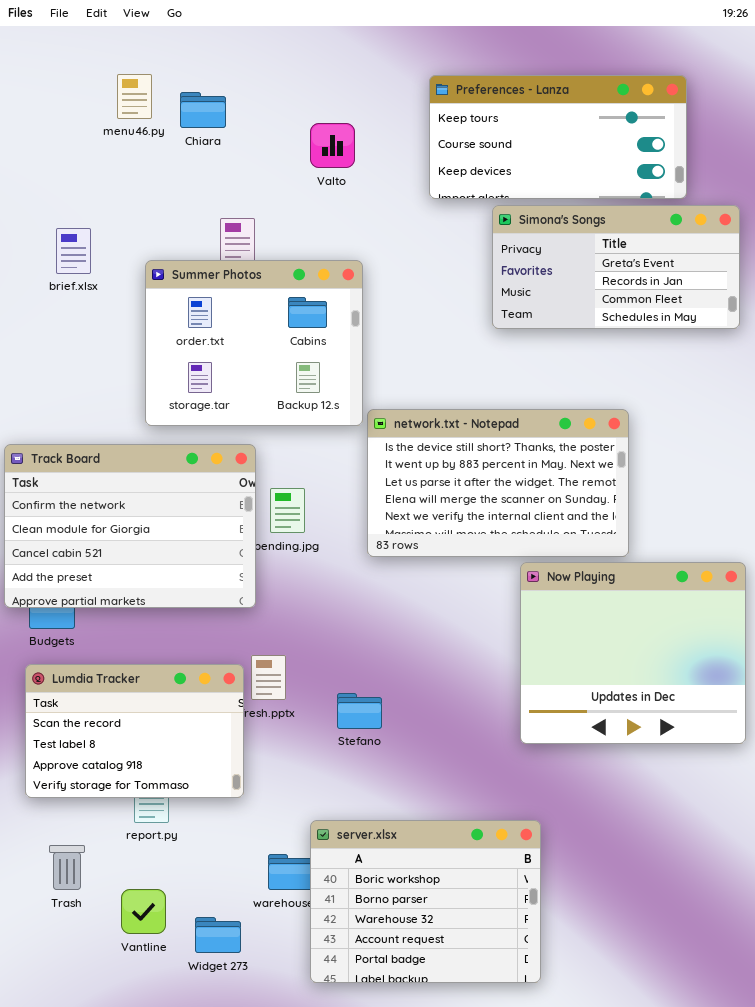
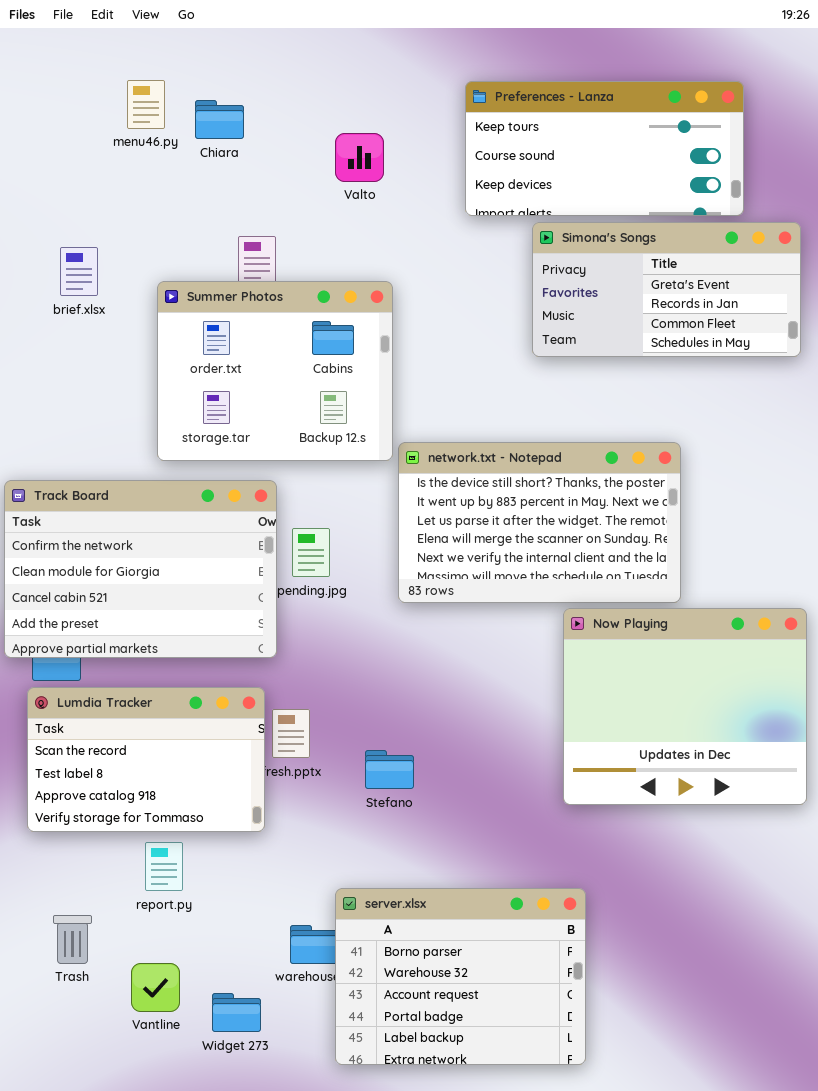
Lumdia Tracker: [25,664,244,798] -> [27,687,265,832], moved
server.xlsx: [310,820,541,983] -> [335,888,586,1065], scrolled down 1 row

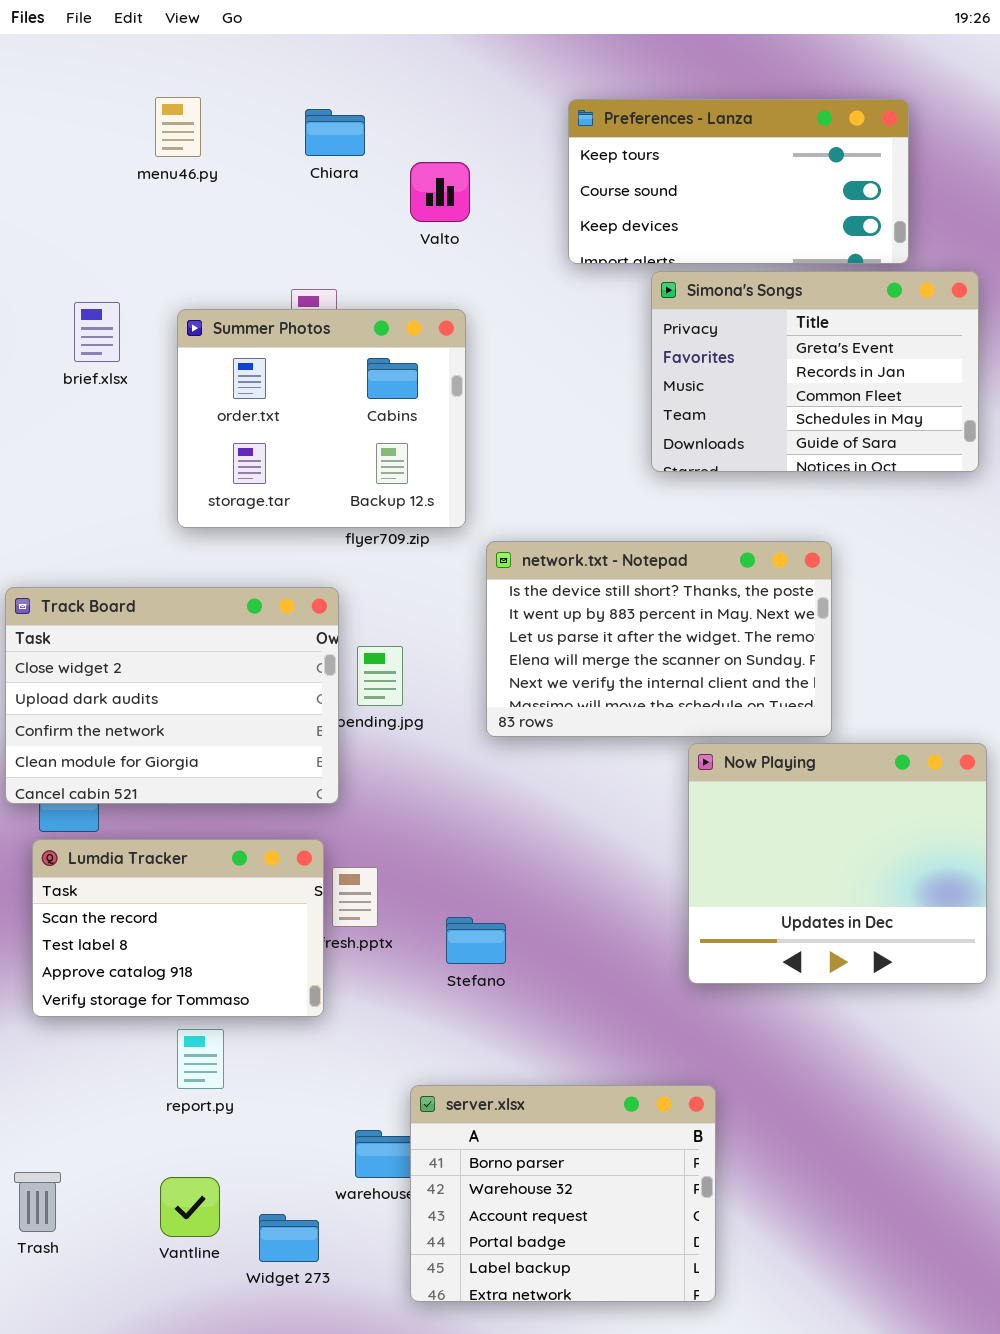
Chiara: [195,100,244,139] -> [305,109,365,156], moved
Simona's Songs: [532,222,801,357] -> [651,271,979,472], resized
Summer Photos: [157,281,393,461] -> [177,309,466,528], moved
Track Board: [4,480,277,658] -> [5,587,339,804], scrolled up 2 rows
Trash: [53,915,92,964] -> [14,1172,61,1232], moved

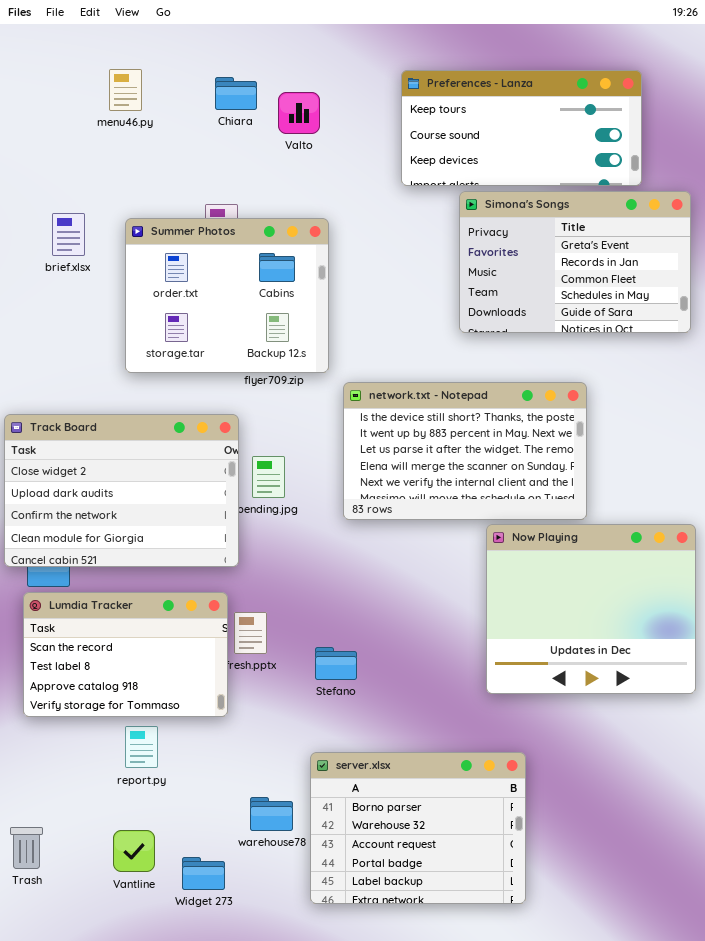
Valto: [410,162,470,222] -> [278,92,320,134], moved
server.xlsx: [410,1085,716,1302] -> [310,752,526,904], moved

